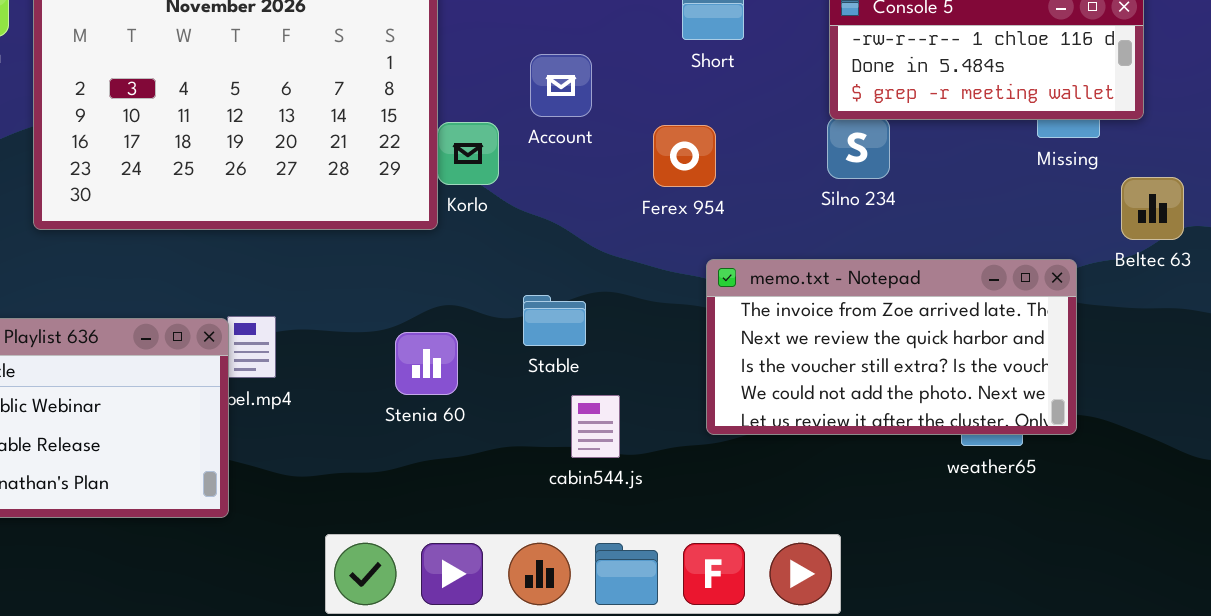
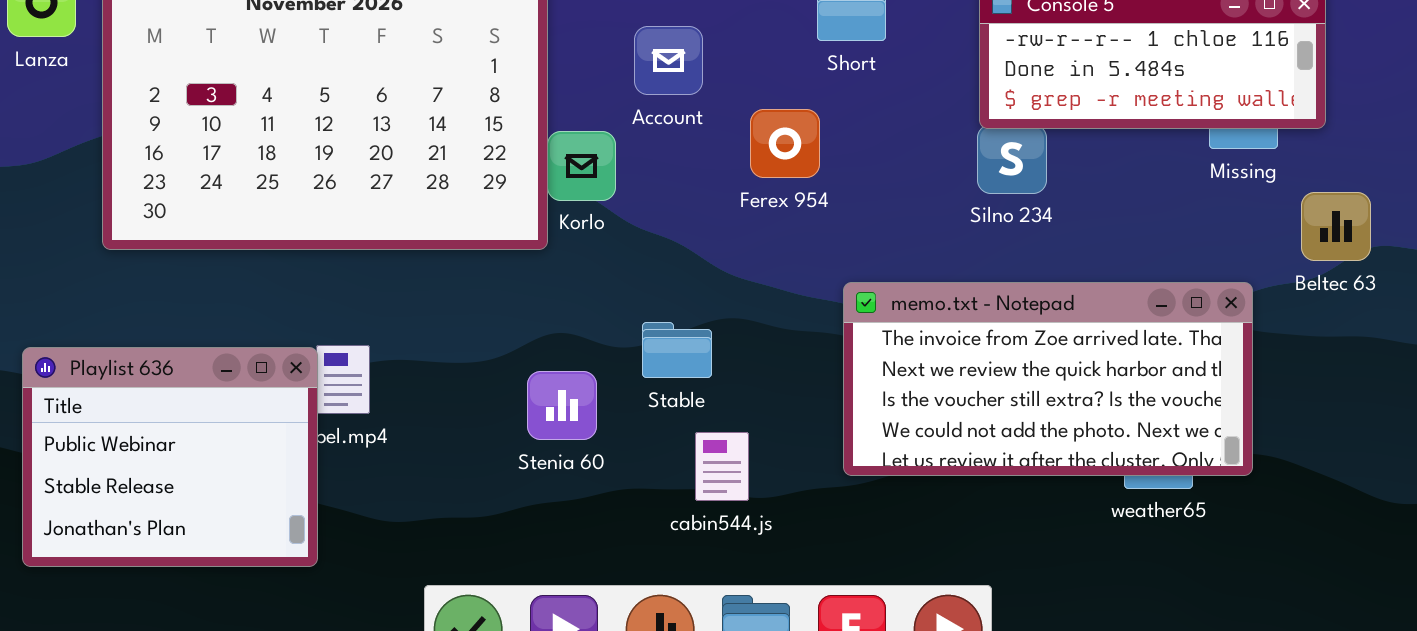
Account: [530,54,592,117] -> [634,26,703,95], moved
Ferex 954: [653,125,716,187] -> [750,109,820,178], moved
Stenia 60: [395,332,458,395] -> [527,371,597,440], moved

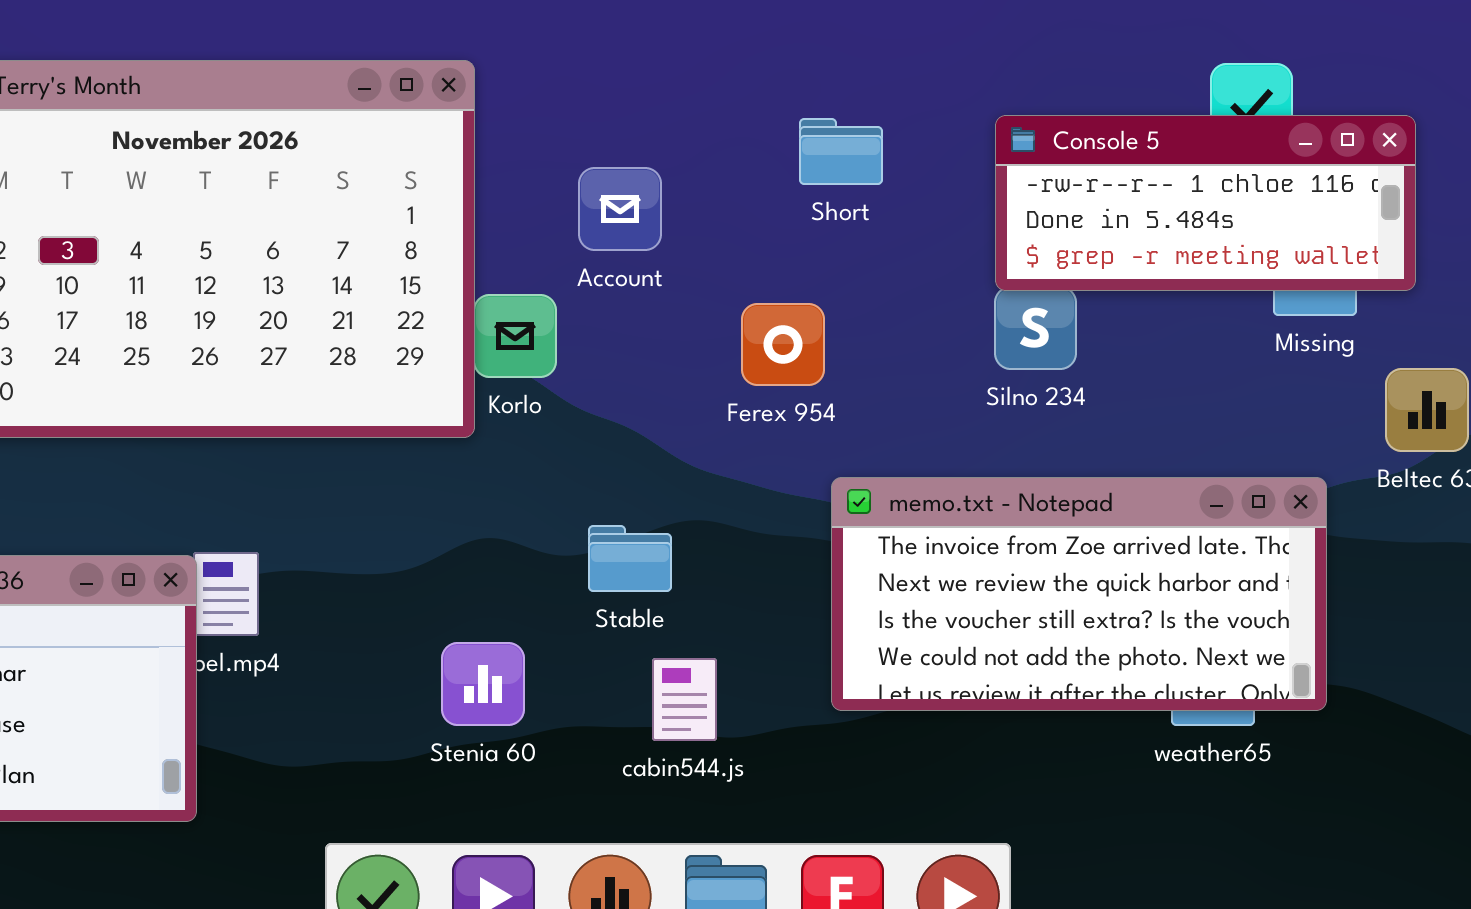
Ferex 954: [750,109,820,178] -> [741,303,825,386], moved
Stenia 60: [527,371,597,440] -> [441,642,525,726], moved

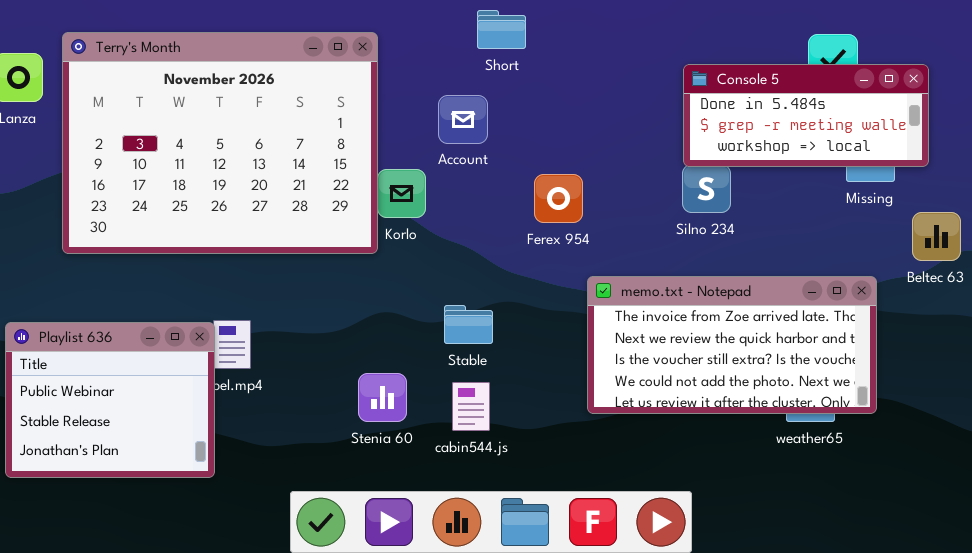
Console 5: [995,115,1416,291] -> [683,64,929,167], scrolled down 1 row
Short: [799,118,883,185] -> [477,10,526,49], moved
cabin544.js: [652,658,717,741] -> [452,382,490,431], moved

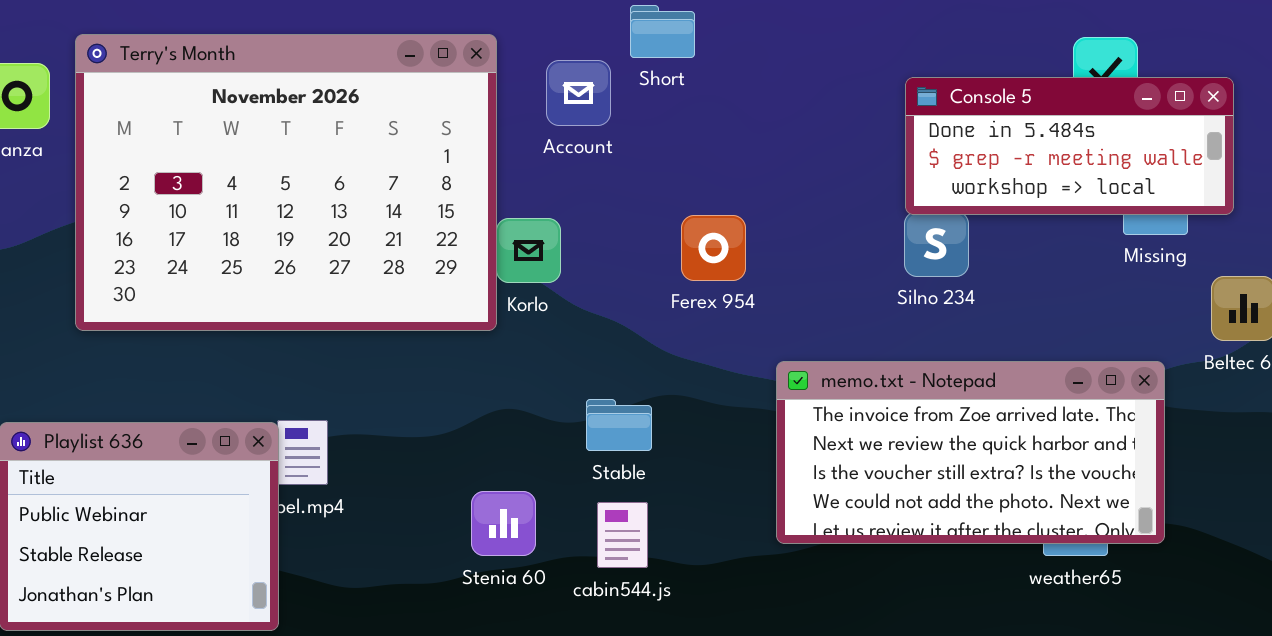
Account: [438,95,488,144] -> [546,60,611,126], moved
Ferex 954: [534,174,583,223] -> [681,215,746,281], moved

